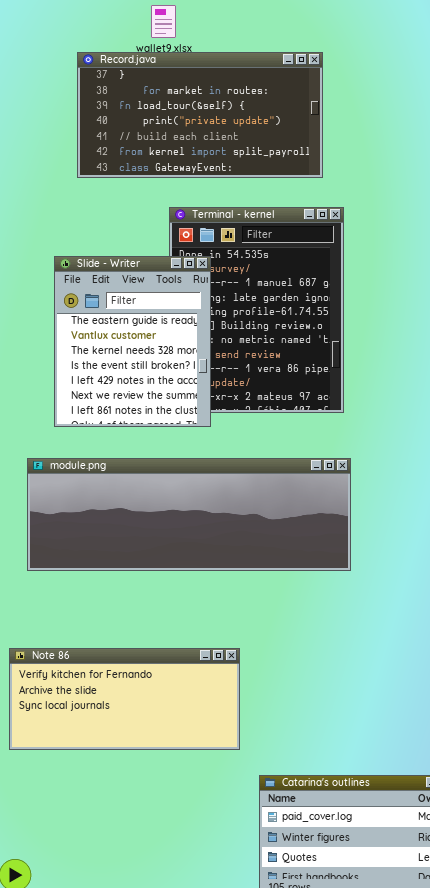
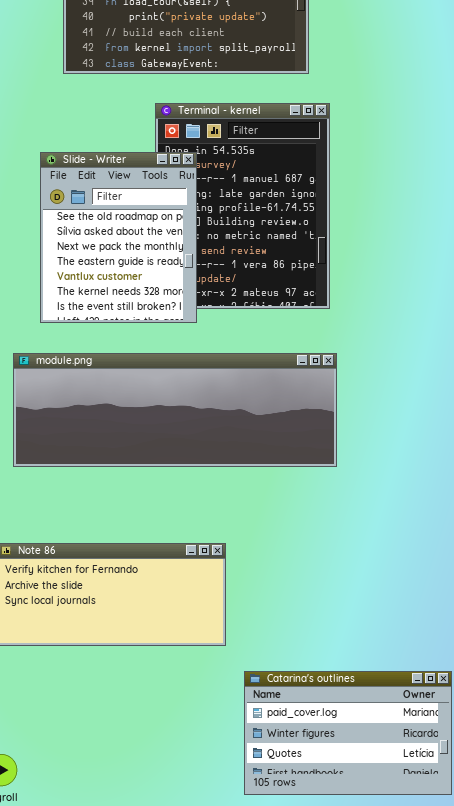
Slide - Writer: [54,256,211,427] -> [40,152,197,323], scrolled up 3 rows

